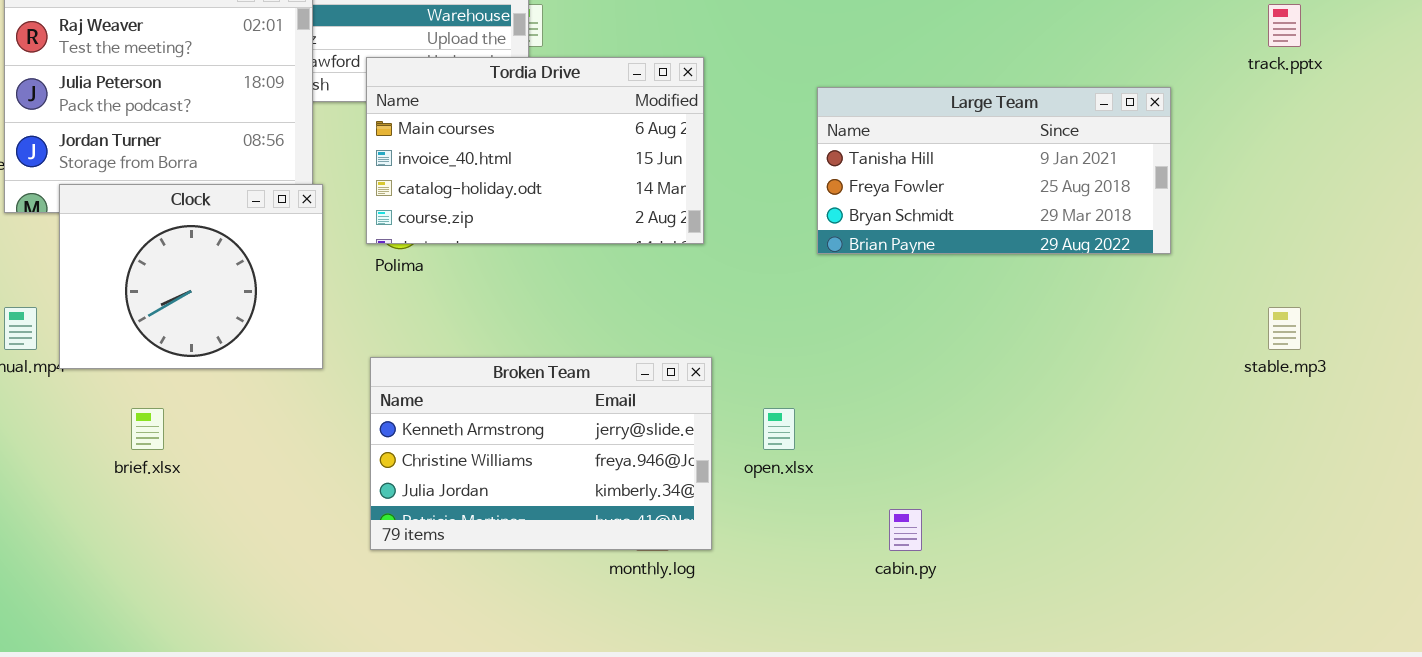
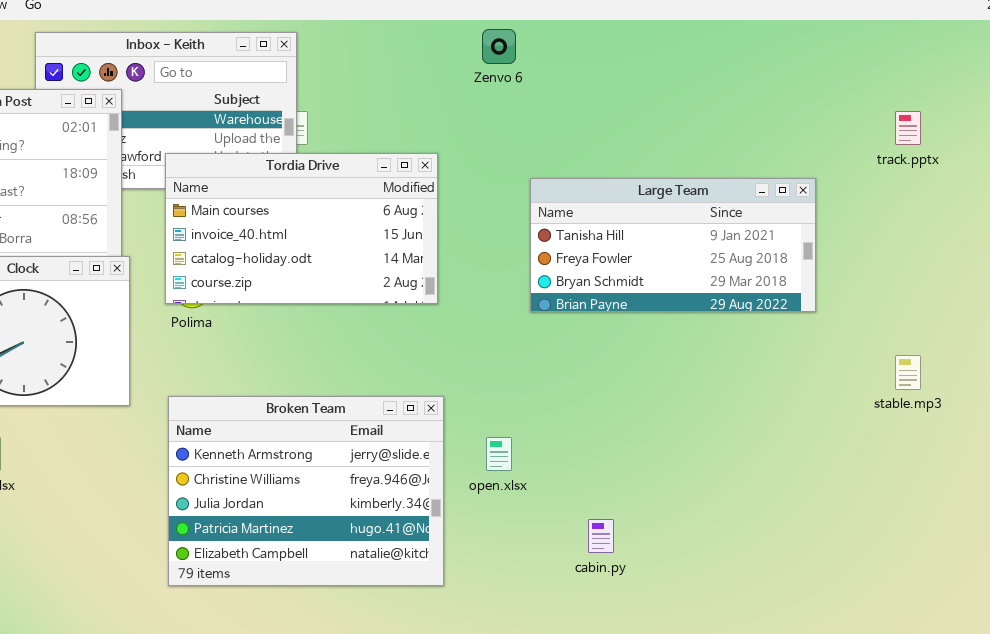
Broken Team: [370,357,712,550] -> [168,396,444,586], resized

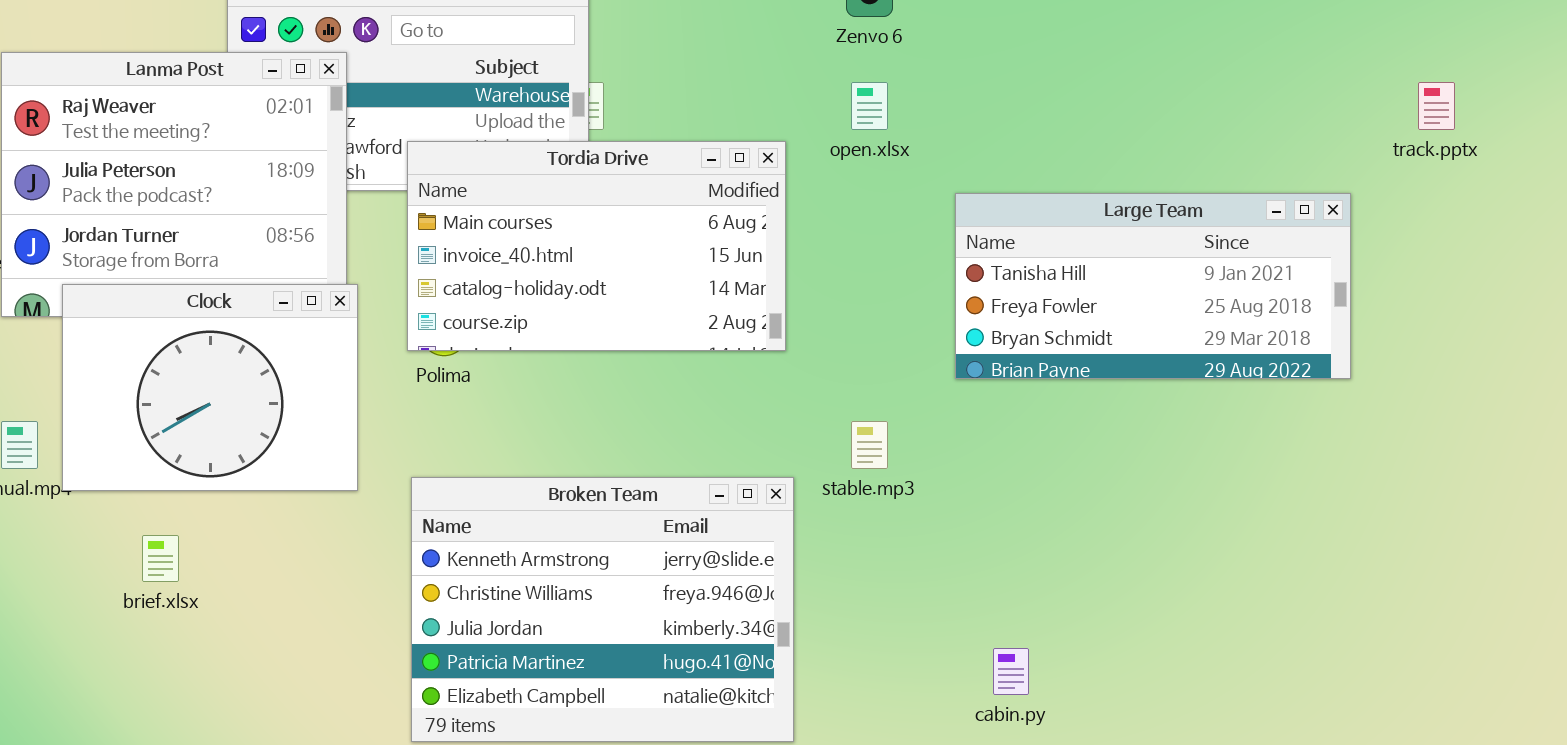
Large Team: [530,178,816,312] -> [955,193,1351,379], moved
stable.mp3: [895,355,921,390] -> [851,421,888,469], moved
open.xlsx: [486,437,512,471] -> [851,82,888,130], moved

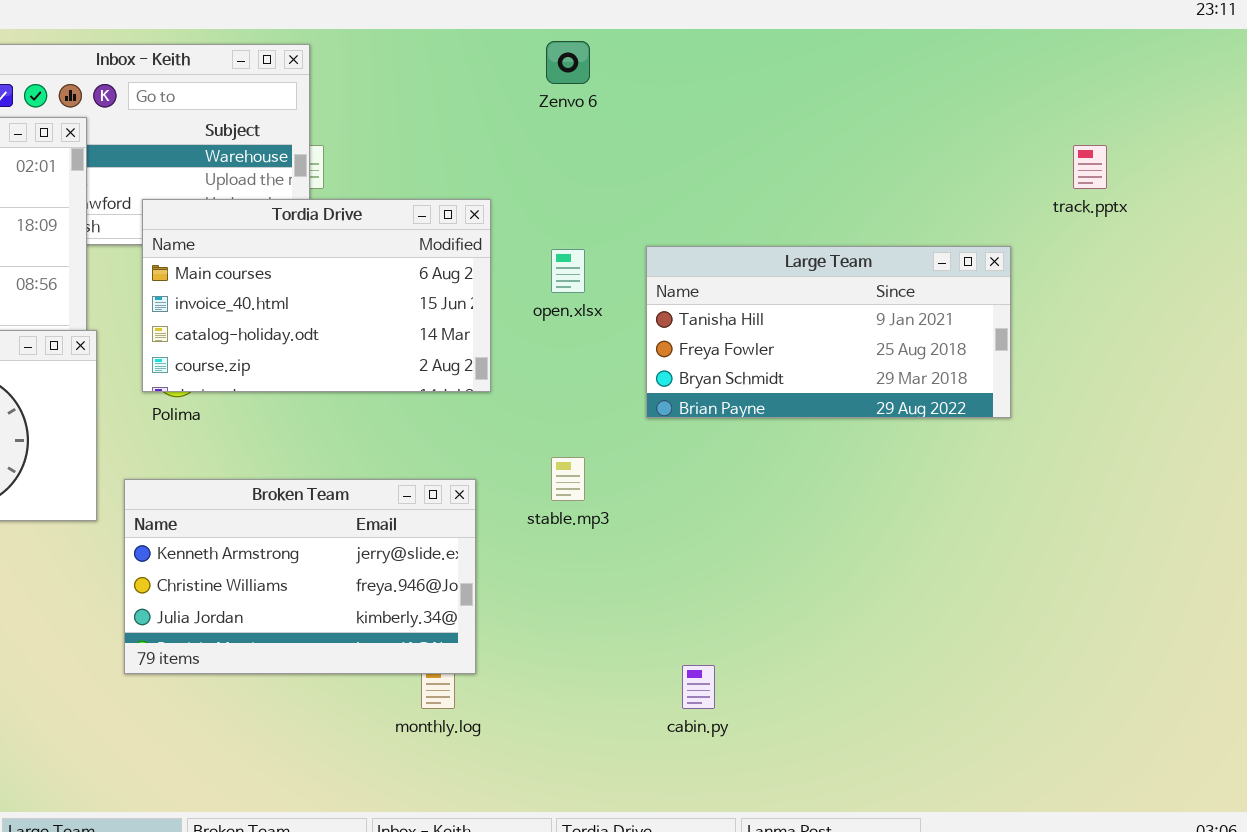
open.xlsx: [851,82,888,130] -> [551,249,585,293], moved
Broken Team: [411,477,794,742] -> [124,479,476,674], moved, resized

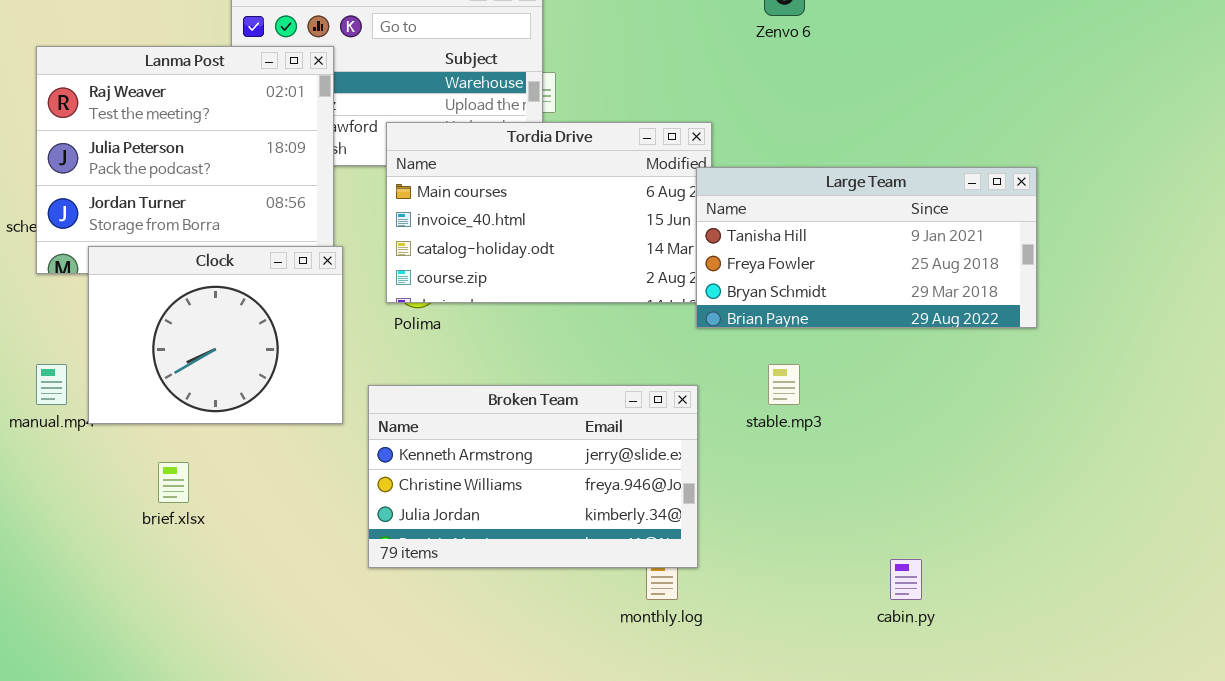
Large Team: [646,246,1011,418] -> [696,167,1037,328], moved

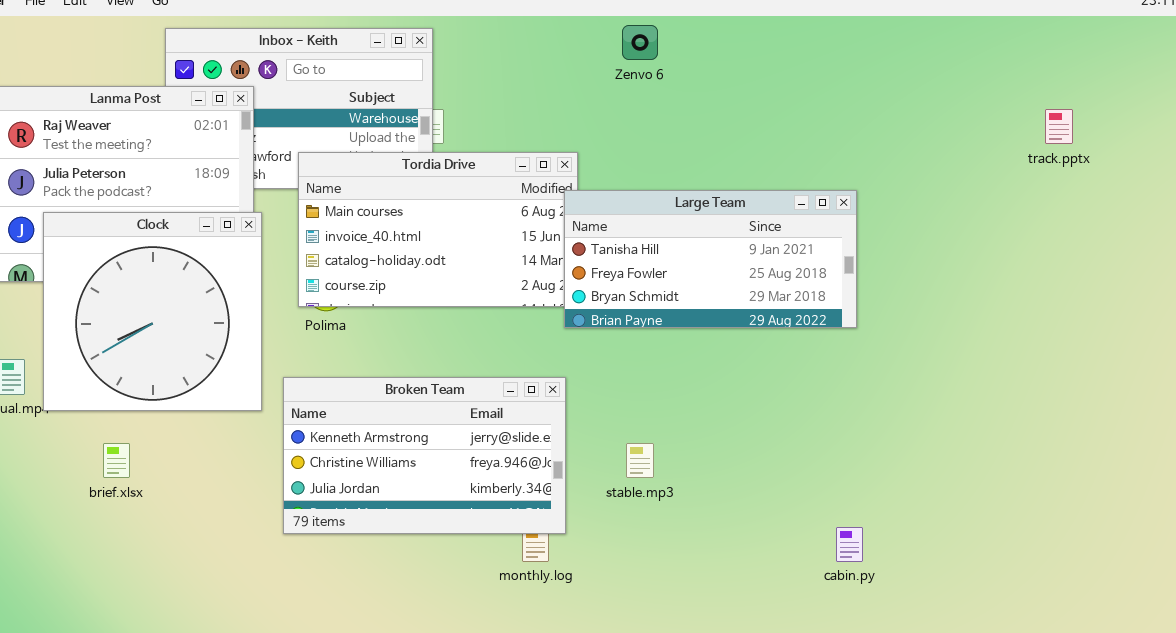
Clock: [88,246,343,424] -> [43,212,262,411], resized
stable.mp3: [768,364,800,405] -> [626,443,654,478], moved
cabin.py: [890,559,922,600] -> [836,527,863,562], moved

